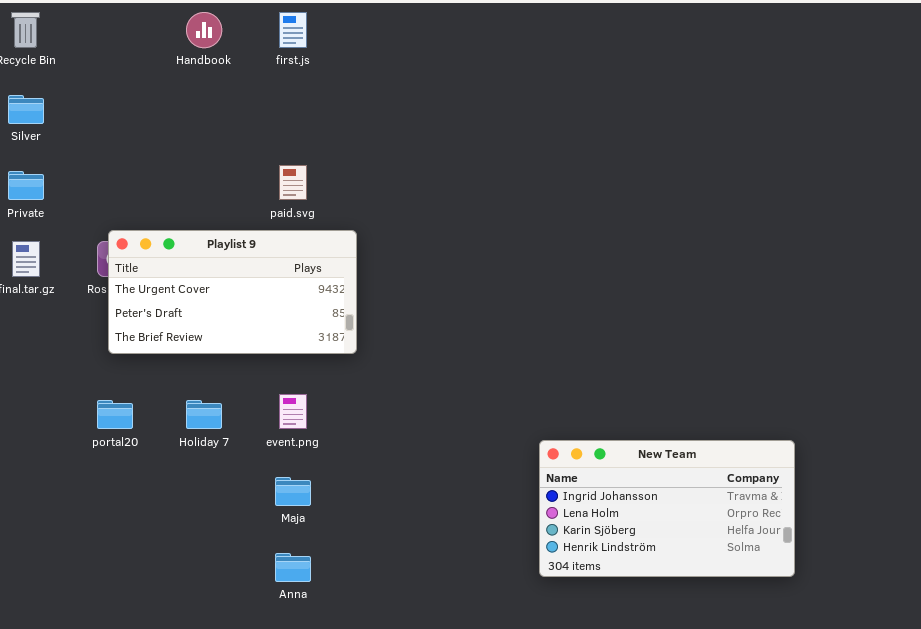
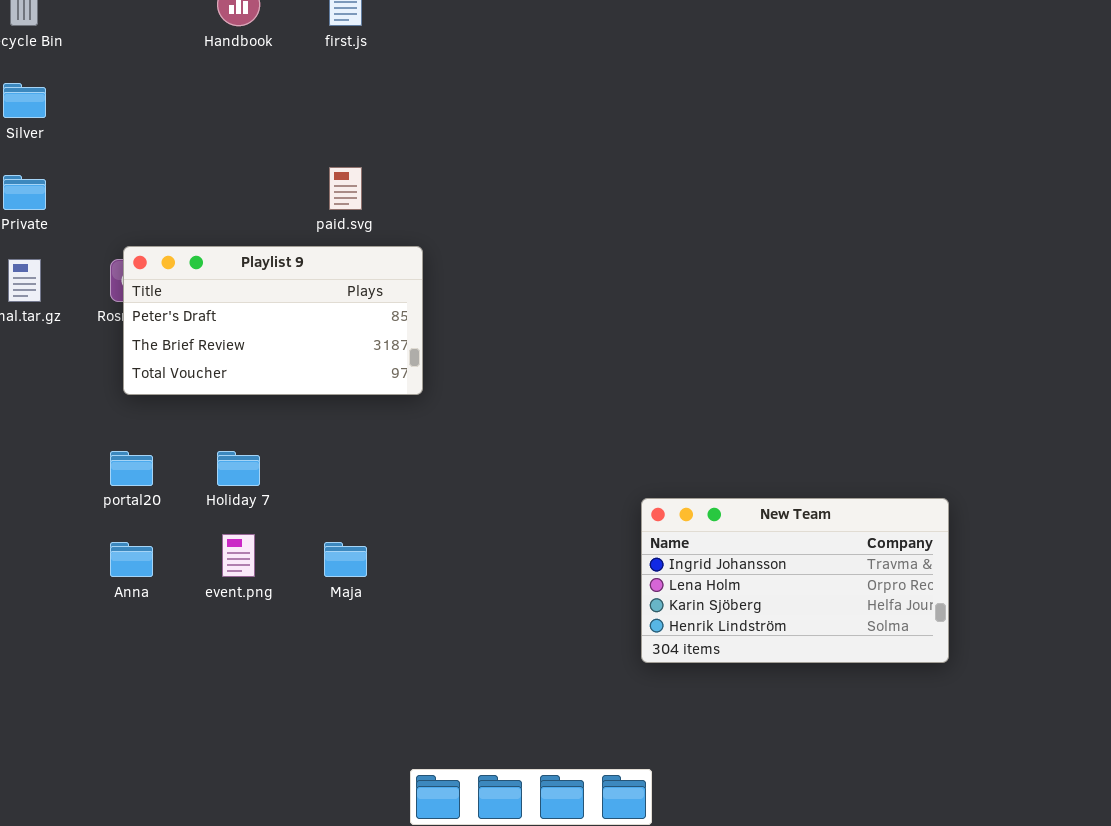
Playlist 9: [108,230,357,354] -> [123,246,423,395], scrolled down 1 row
event.png: [279,394,307,429] -> [222,534,255,577], moved
Anna: [275,553,311,582] -> [110,542,153,577], moved

